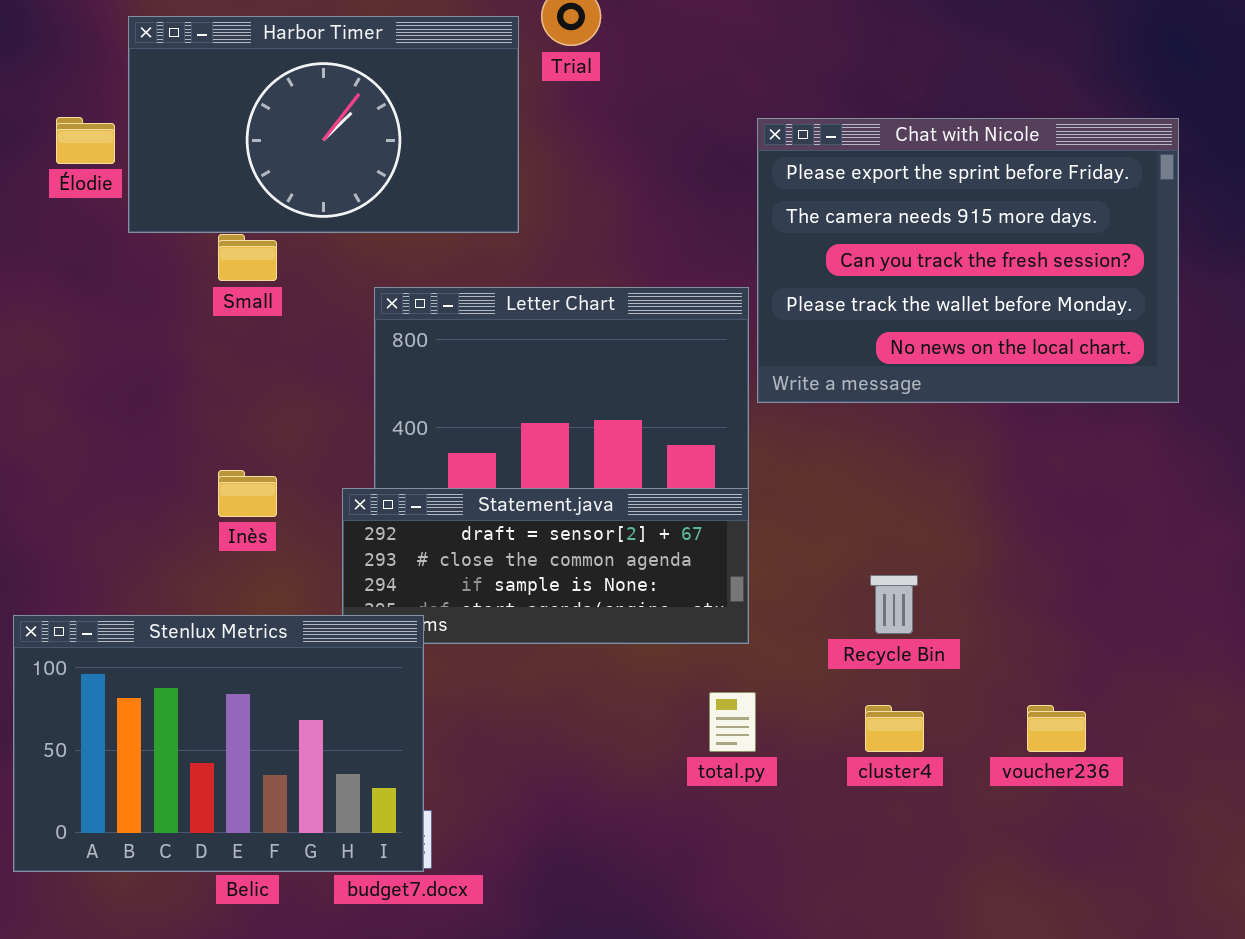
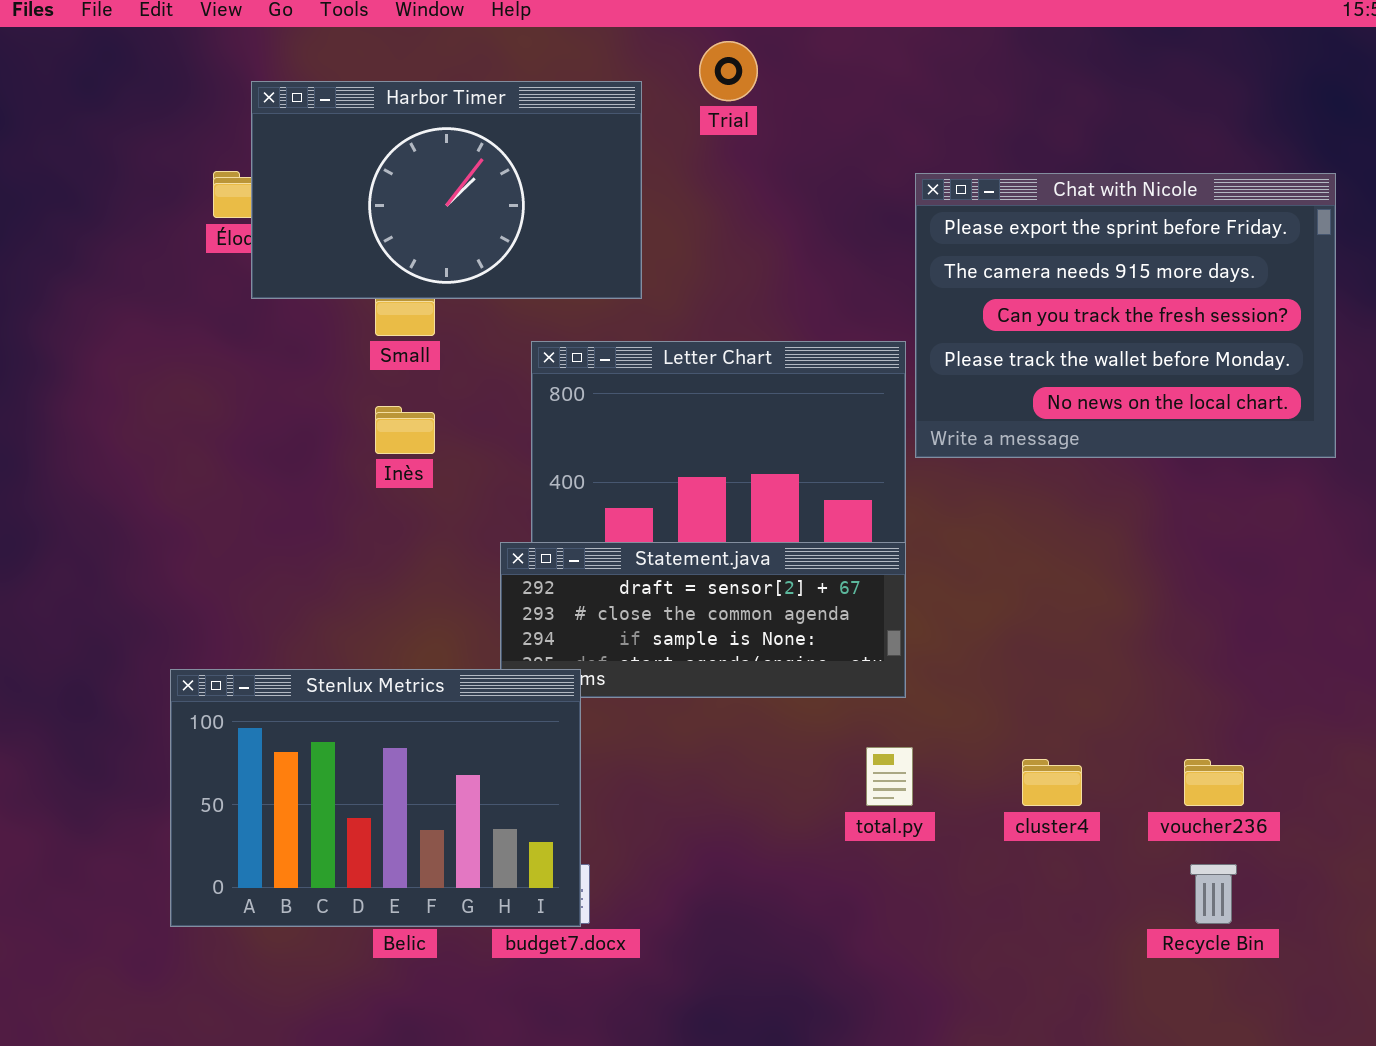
Harbor Timer: [128,16,519,233] -> [251,81,642,299], moved
Inès: [218,470,277,517] -> [375,406,435,454], moved
Recycle Bin: [870,575,918,634] -> [1190,864,1237,924], moved

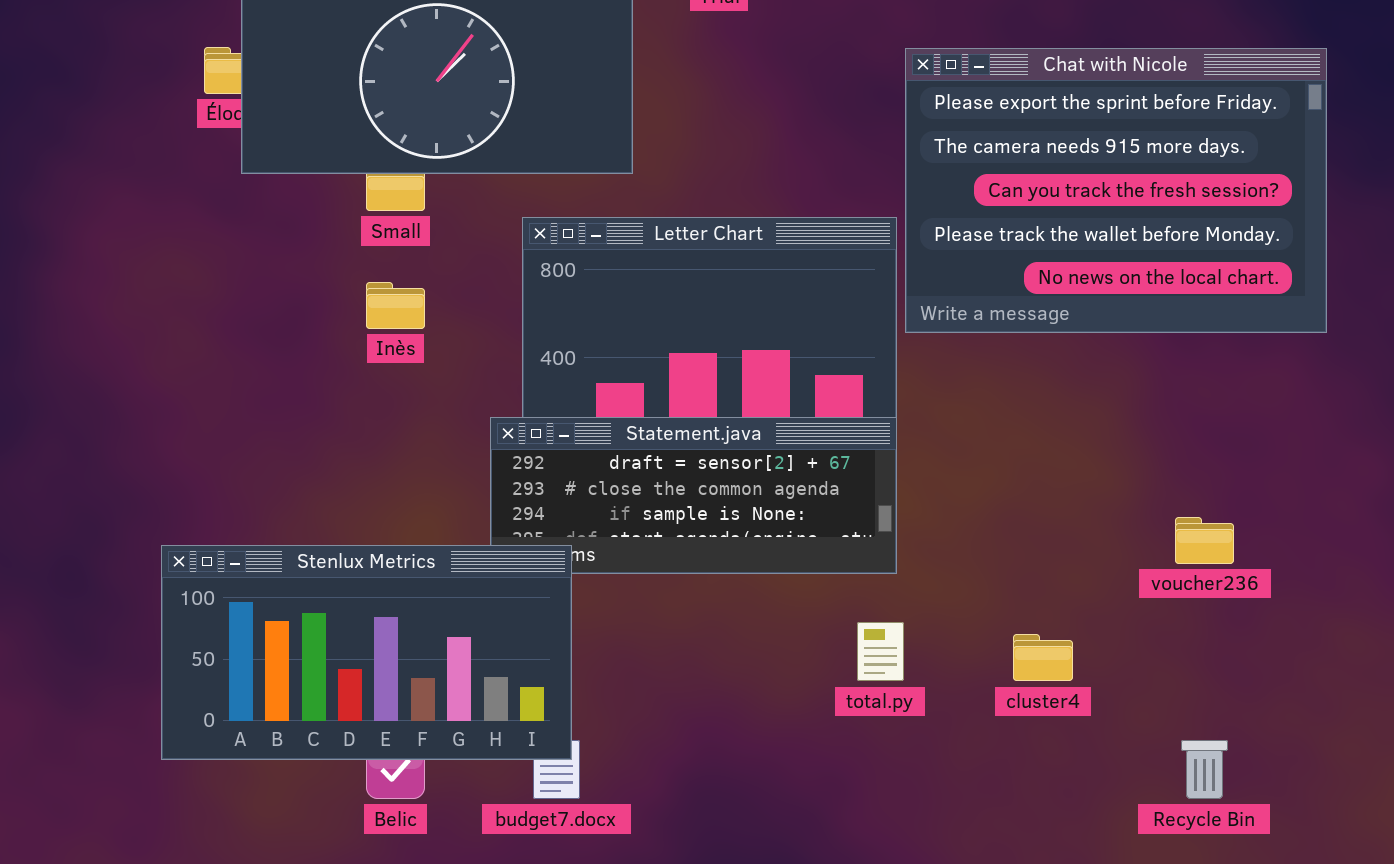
Stenlux Metrics: [170,669,581,927] -> [161,545,572,760], resized
voucher236: [1184,759,1244,806] -> [1175,517,1234,564], moved

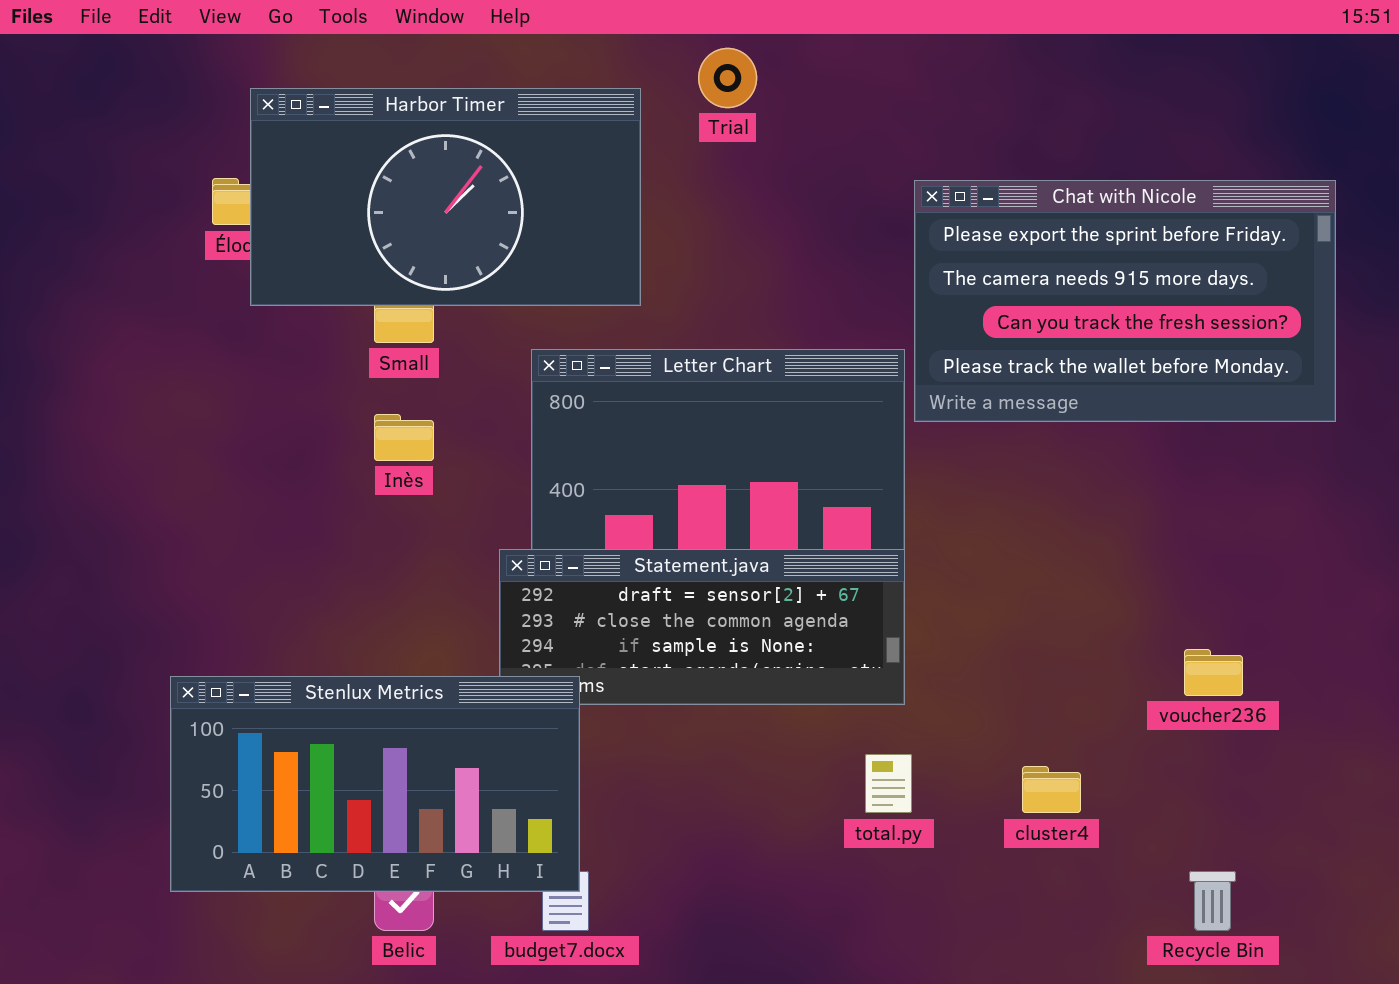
Chat with Nicole: [905,48,1327,333] -> [914,180,1336,422], resized

